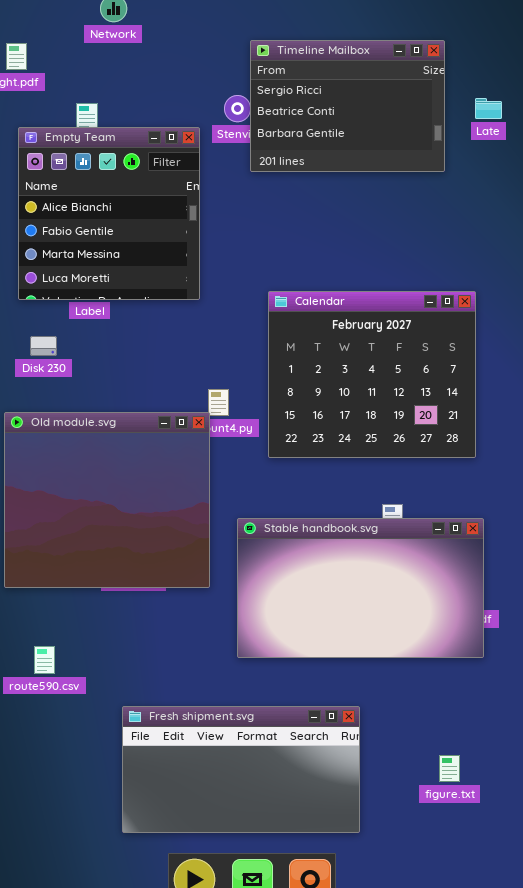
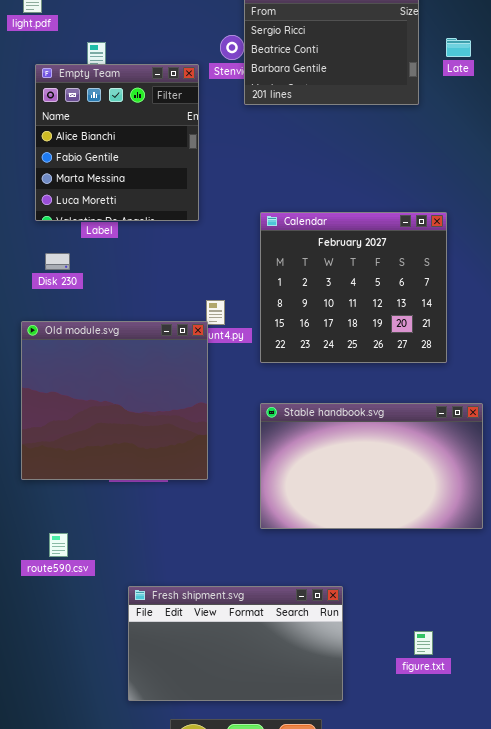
Stable handbook.svg: [237,518,484,658] -> [260,403,483,529], moved

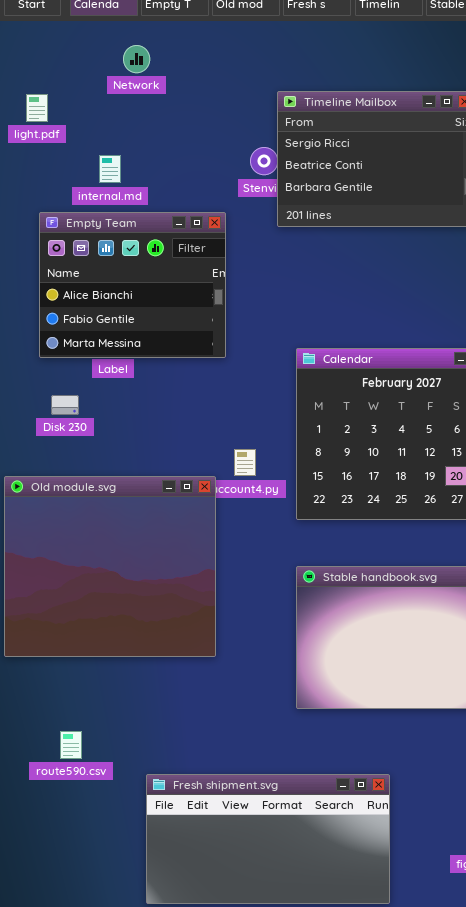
Empty Team: [35,64,199,221] -> [39,212,226,358], resized
Old module.svg: [21,321,208,480] -> [4,476,216,657], moved
route590.csv: [49,533,68,557] -> [60,731,82,759], moved

